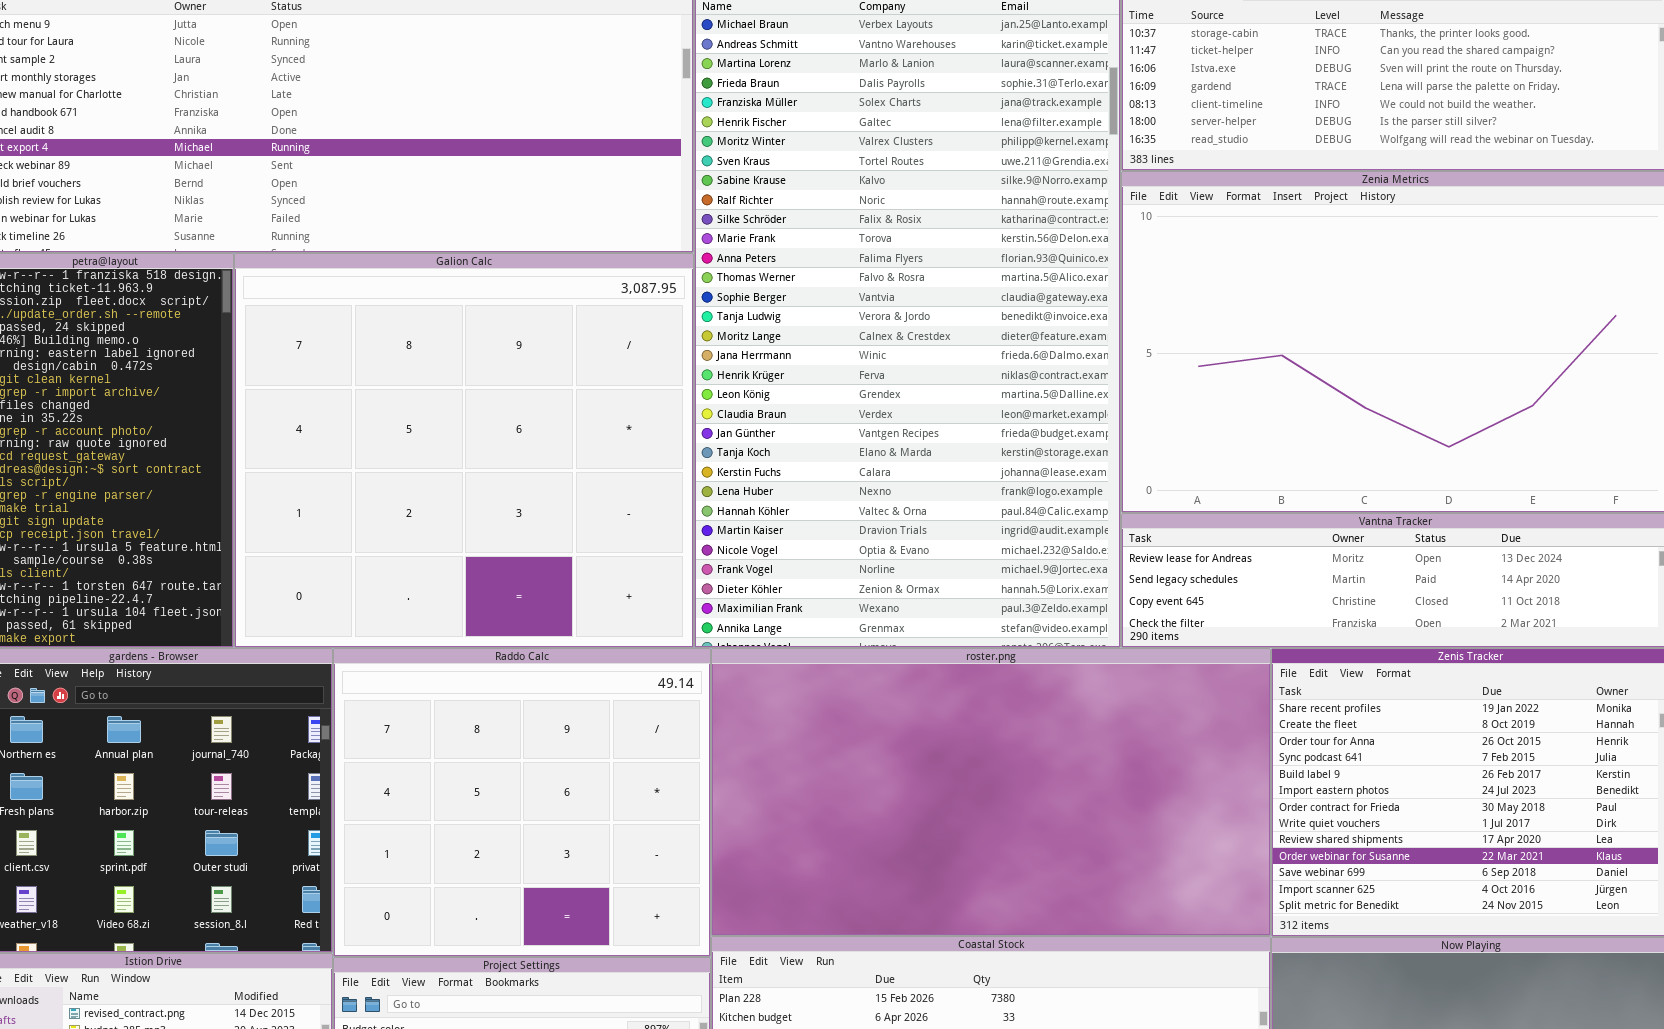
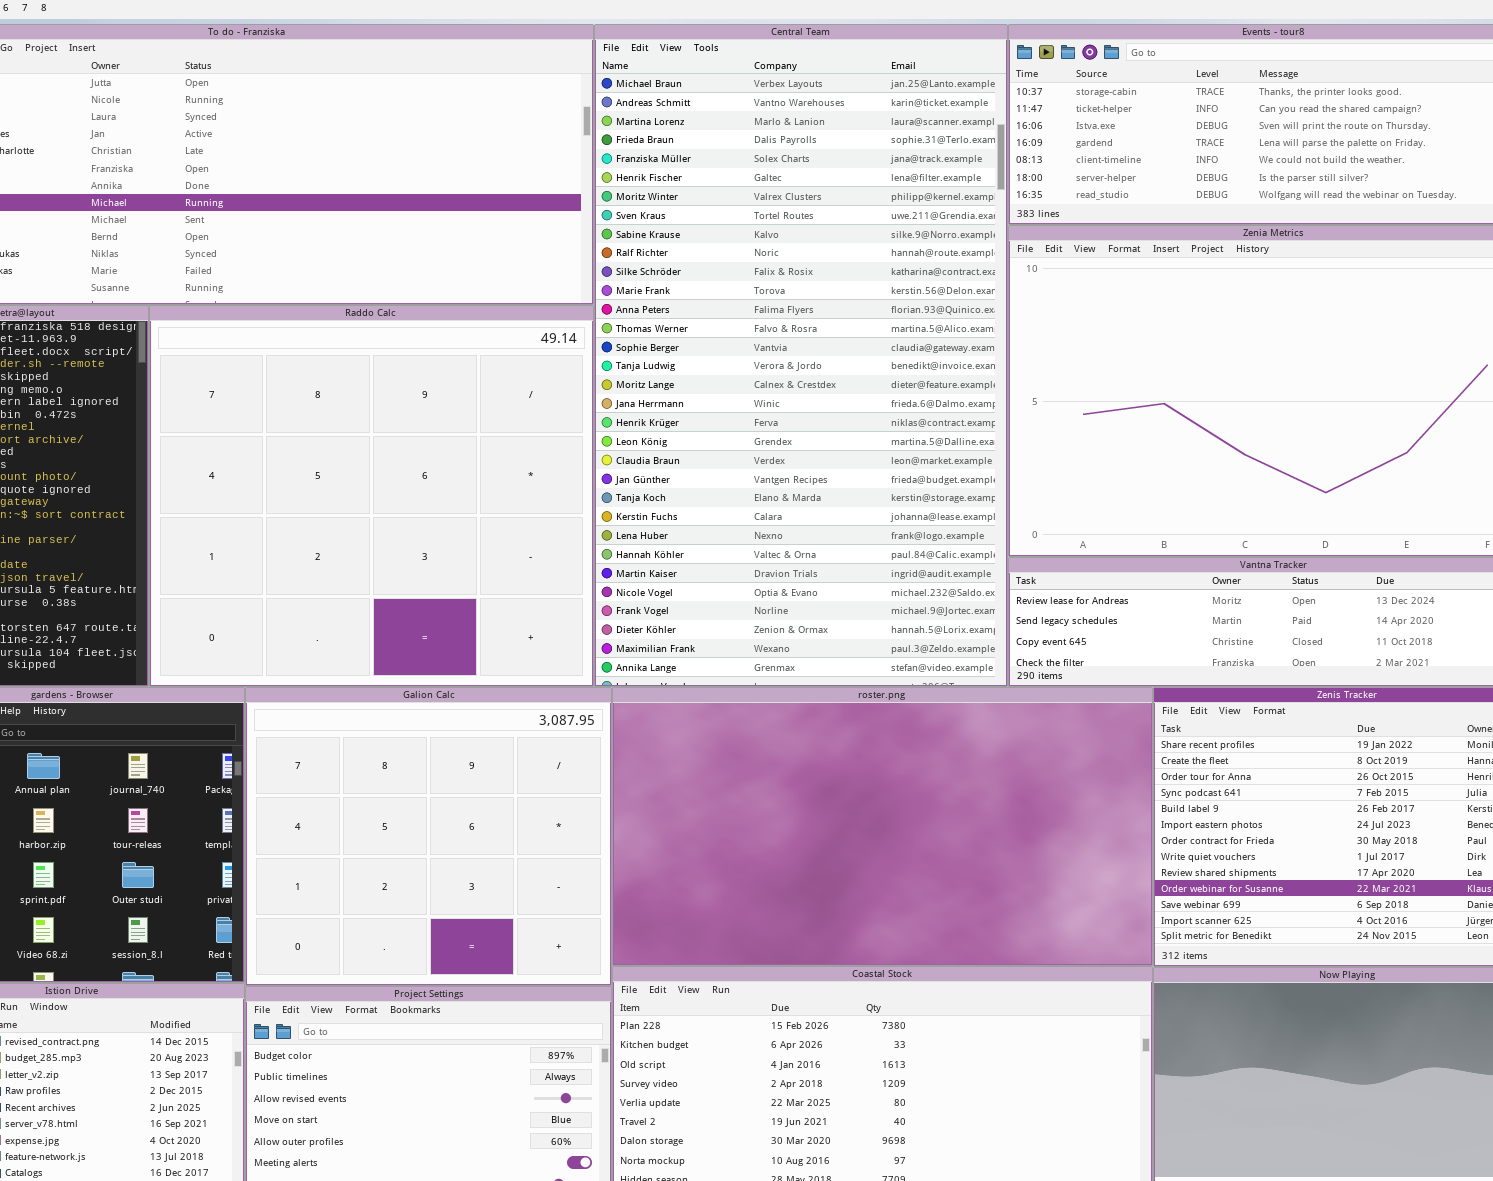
Galion Calc: [234,253,694,648] -> [245,687,612,986], moved, resized
Raddo Calc: [333,648,711,957] -> [149,305,594,687], moved, resized

